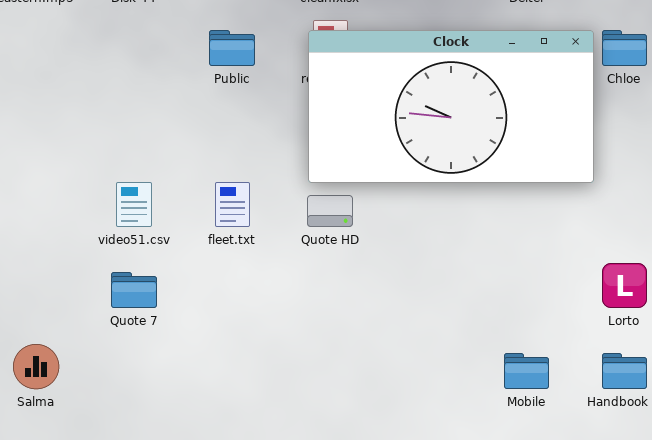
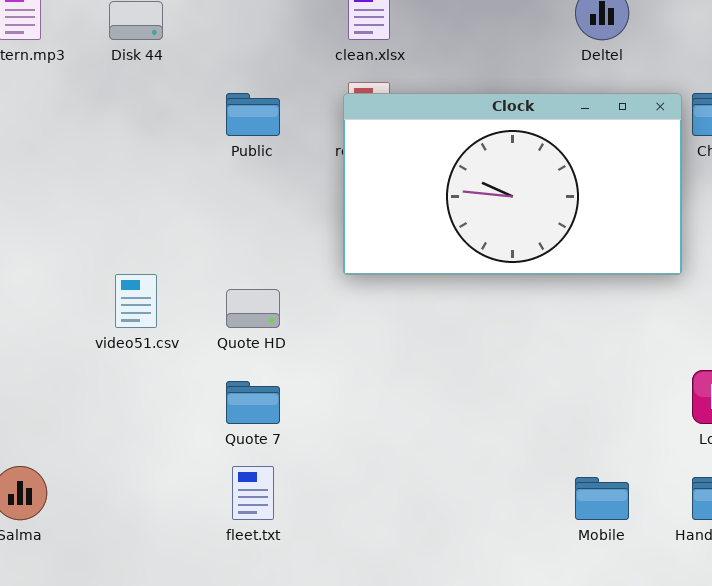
fleet.txt: [215,182,250,227] -> [232,466,274,520], moved
Quote HD: [307,195,353,227] -> [226,289,280,328], moved
Quote 7: [111,272,157,308] -> [226,381,280,424], moved

